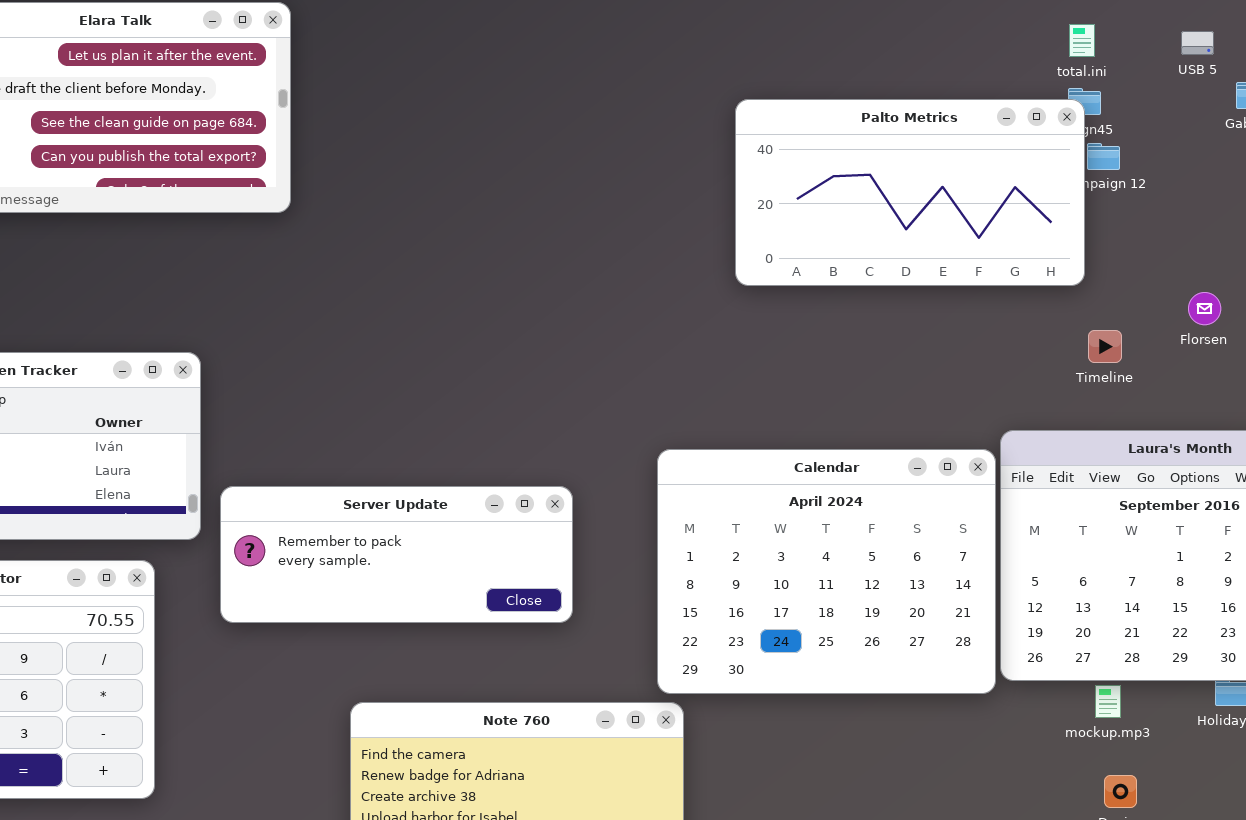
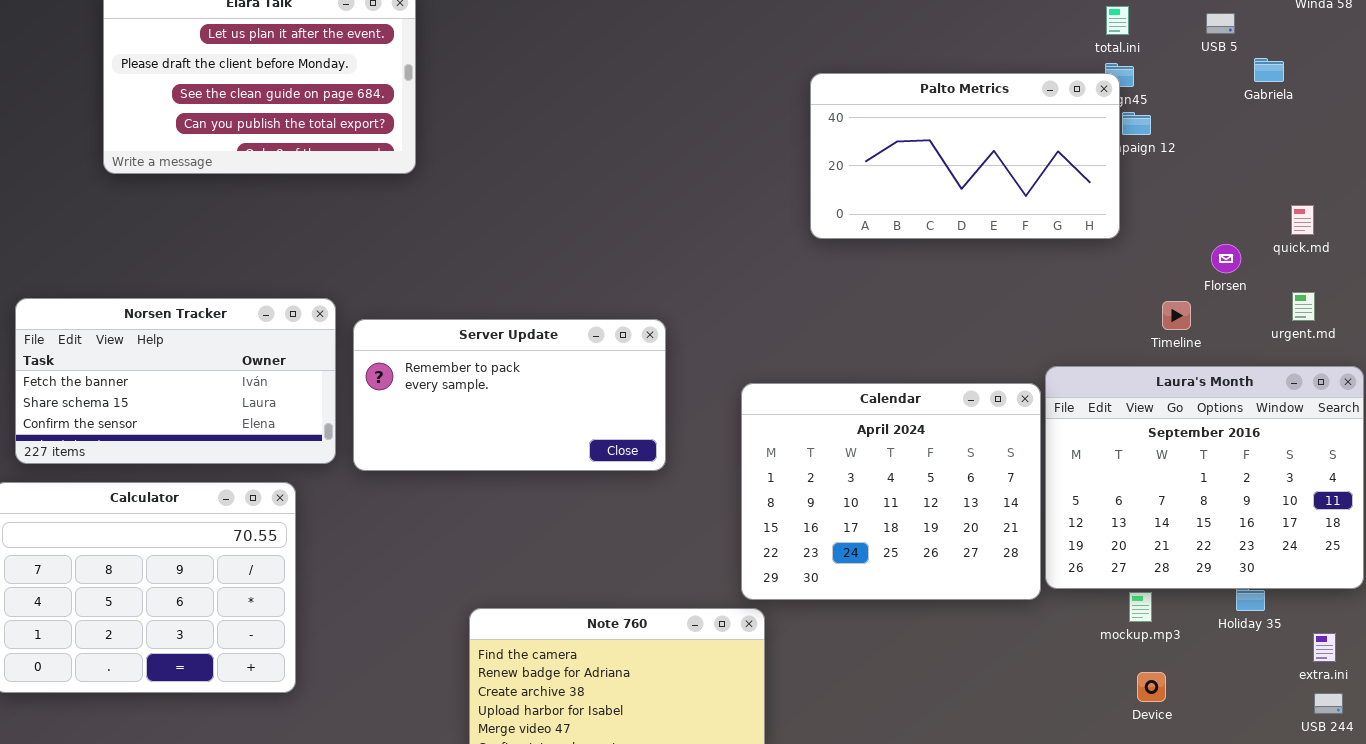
Timeline: [1088,330,1122,363] -> [1162,301,1191,330], moved
Server Update: [220,486,573,623] -> [353,319,666,471], moved, resized

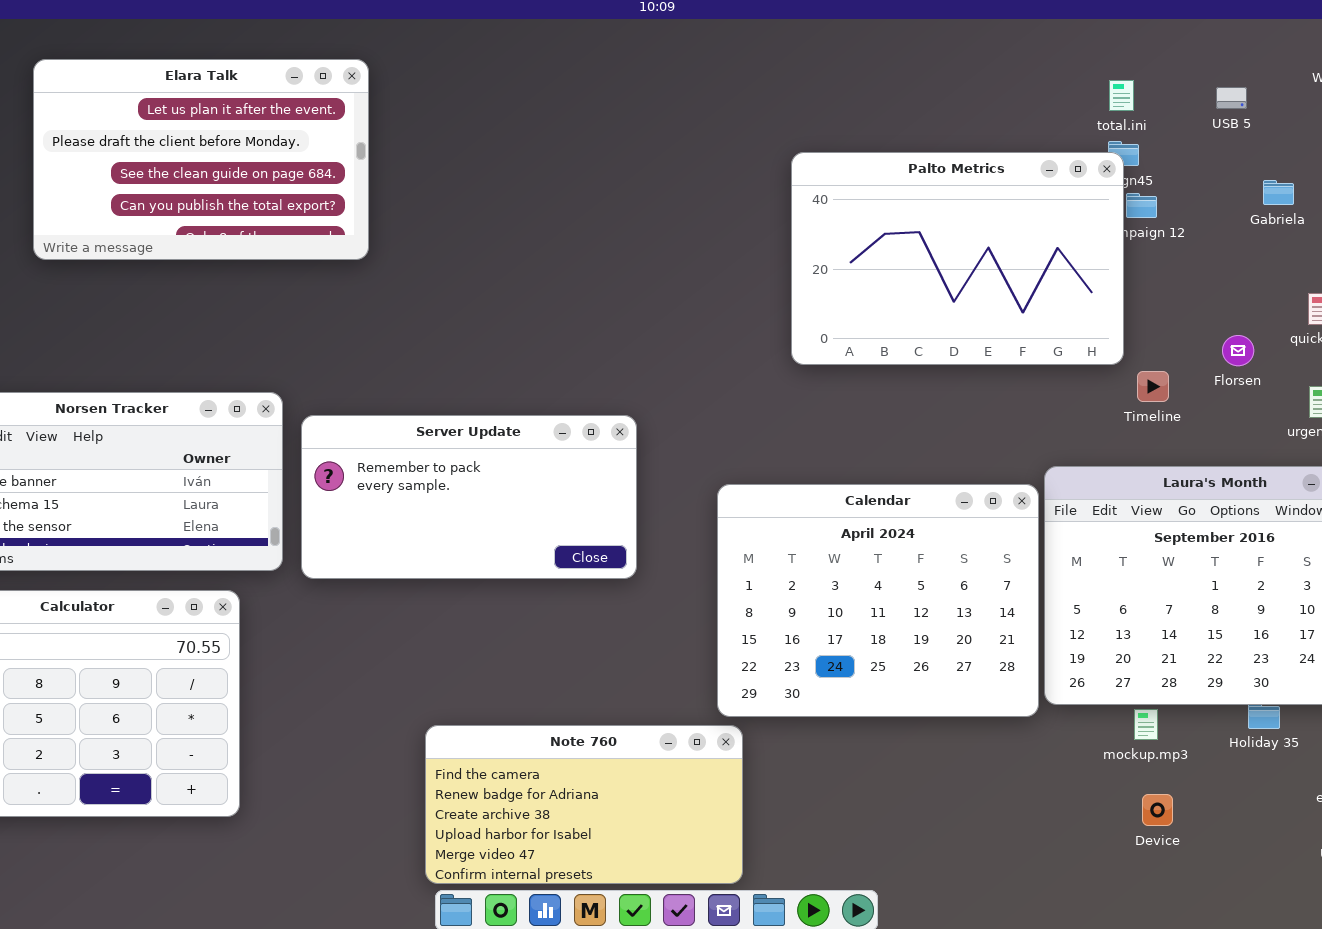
Gabriela: [1254,58,1284,82] -> [1263,180,1294,205], moved
Palto Metrics: [810,73,1120,239] -> [791,152,1124,365], resized
Timeline: [1162,301,1191,330] -> [1137,371,1169,402], moved

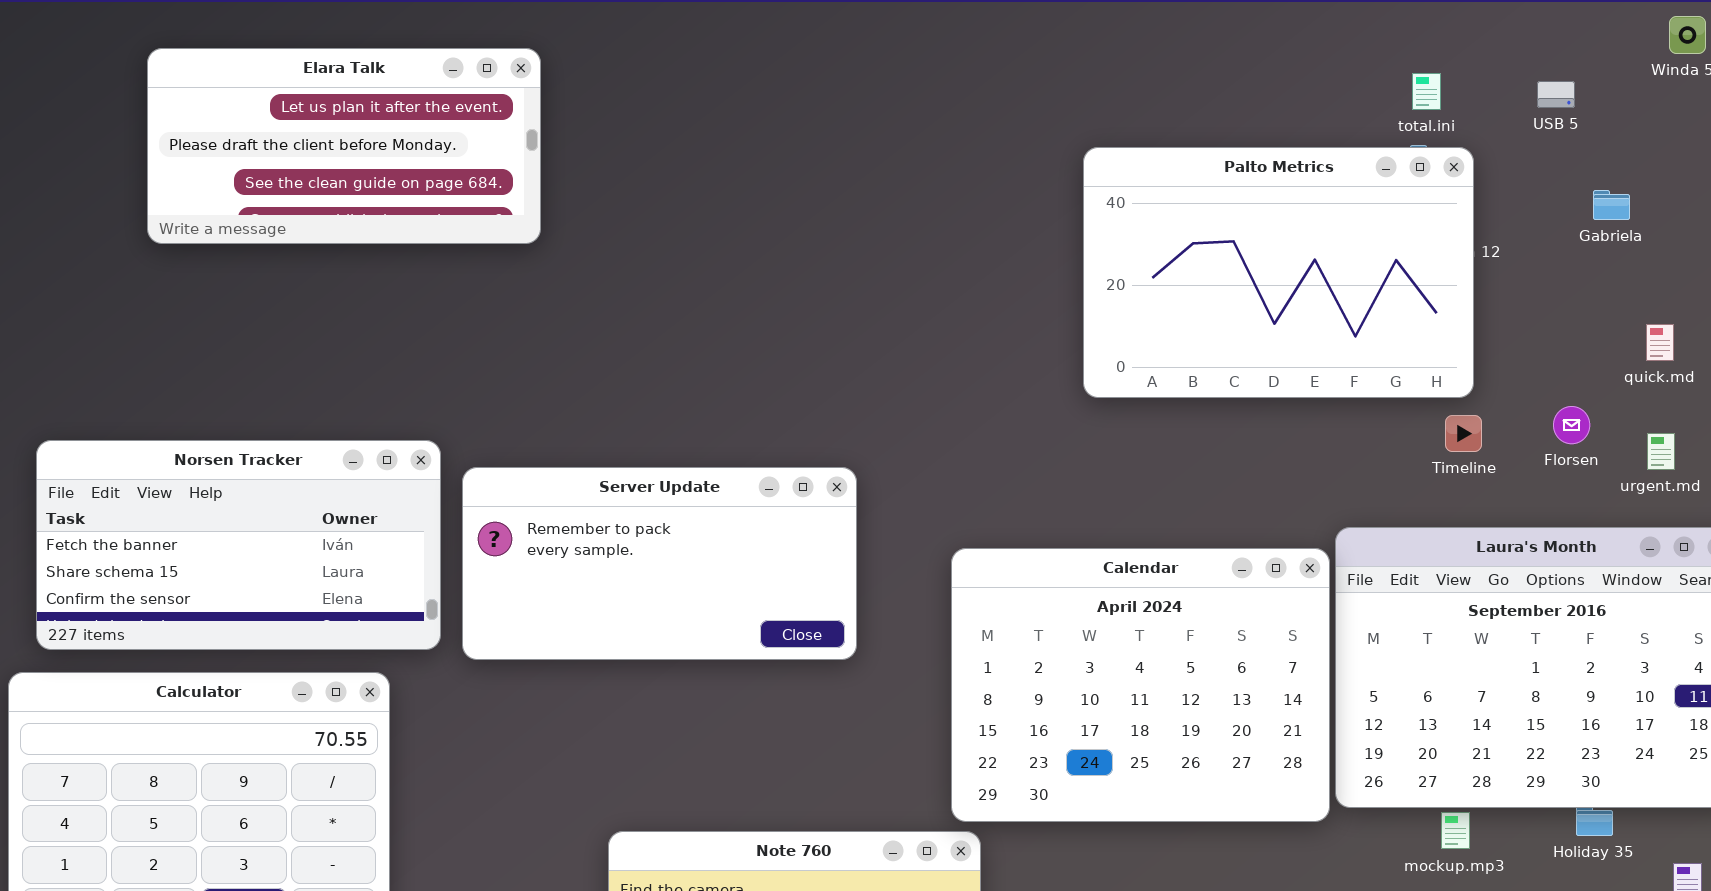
Elara Talk: [33,59,369,260] -> [147,48,541,244], resized
Palto Metrics: [791,152,1124,365] -> [1083,147,1474,398], moved
Florsen: [1222,335,1254,366] -> [1553,406,1590,444], moved

